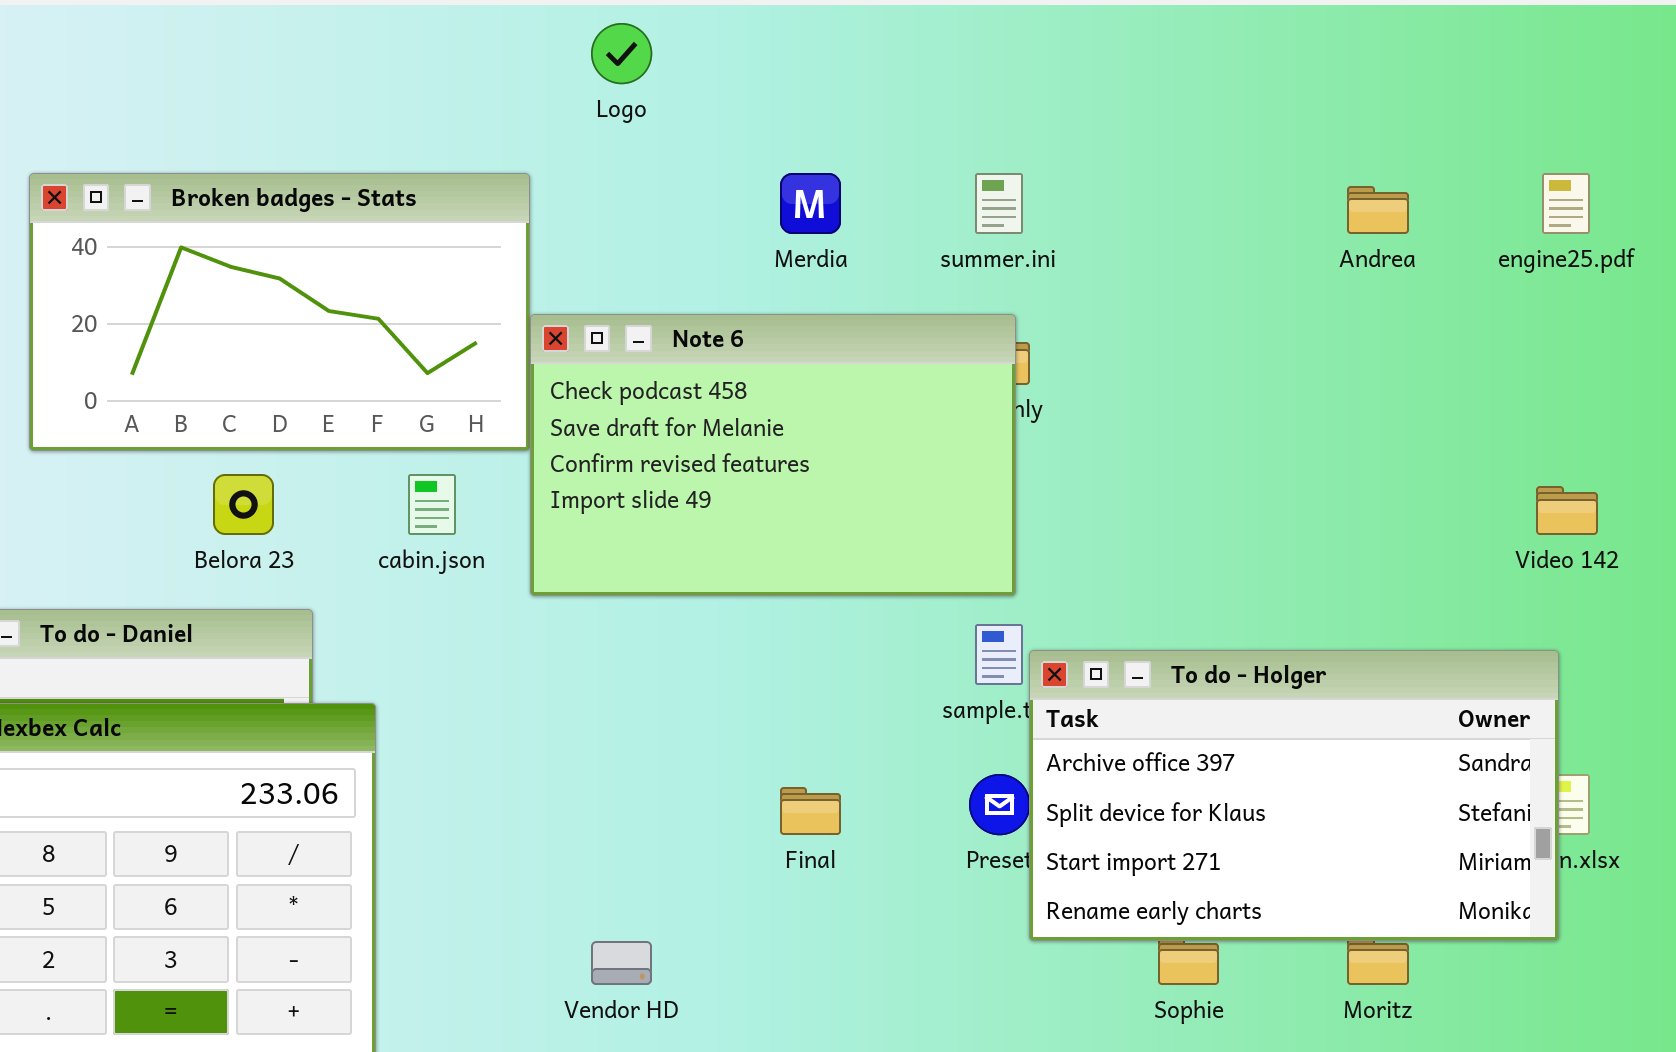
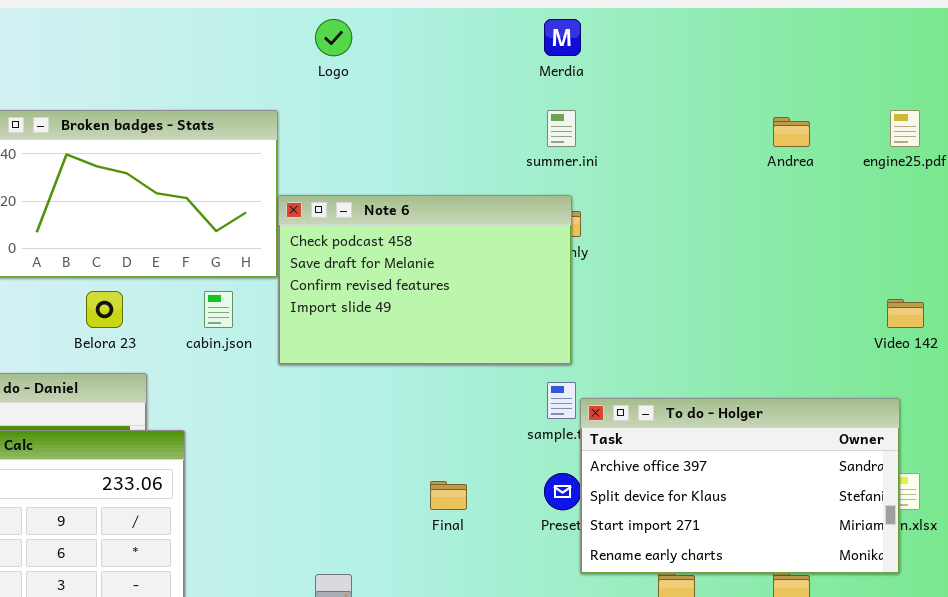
Merdia: [780,173,841,234] -> [544,19,581,56], moved

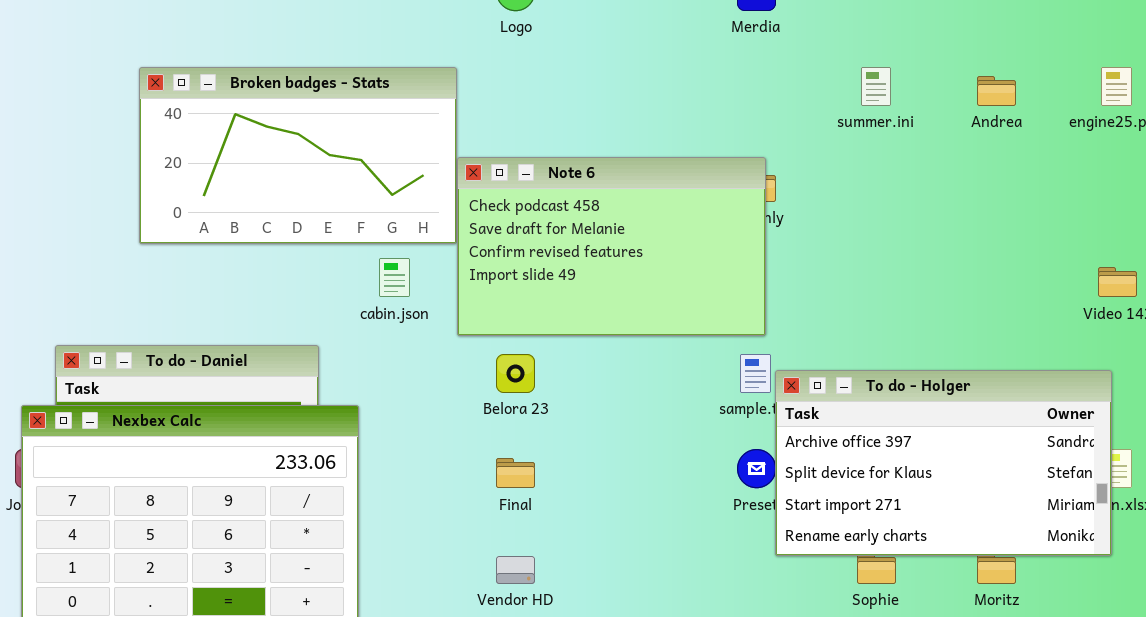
summer.ini: [547,110,576,147] -> [861,67,891,106], moved
Belora 23: [86,291,123,328] -> [496,354,535,393], moved
Final: [430,481,467,510] -> [496,458,535,488], moved

